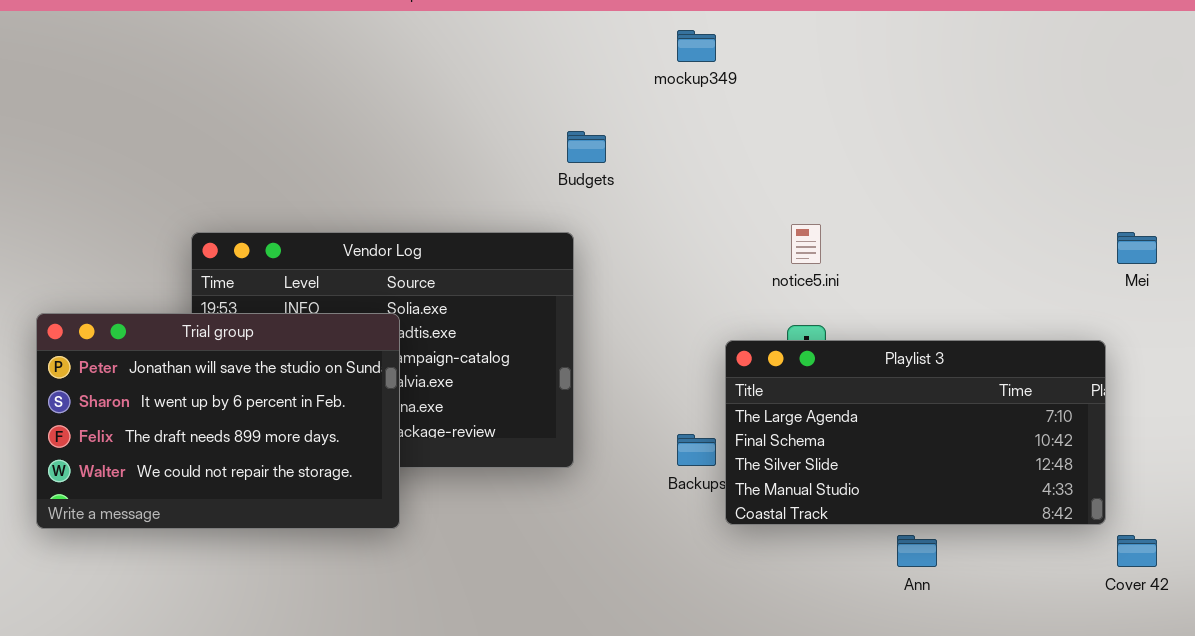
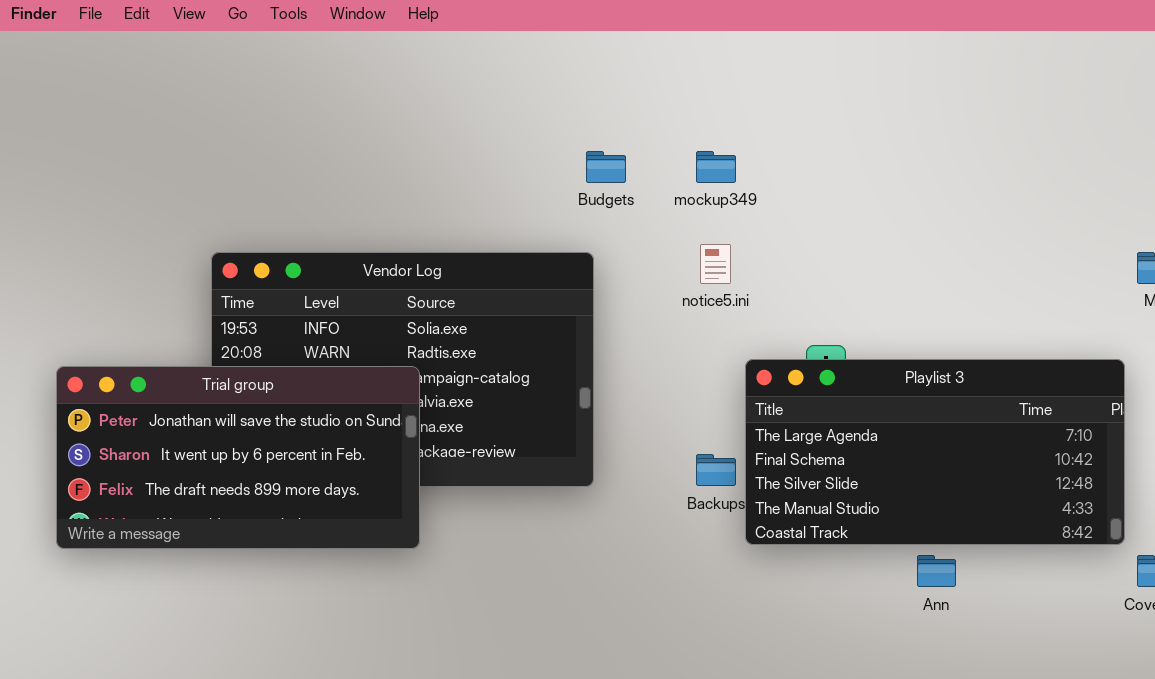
mockup349: [677,30,716,62] -> [696,151,736,183], moved
notice5.ini: [791,224,821,264] -> [700,244,731,284], moved
Trial group: [36,313,400,529] -> [56,366,420,549], resized

